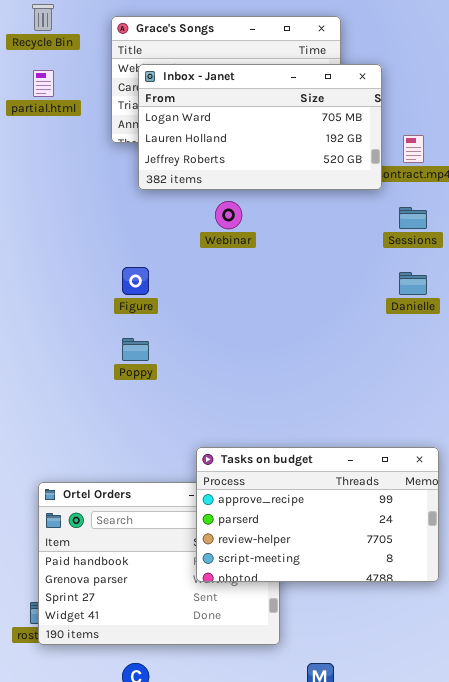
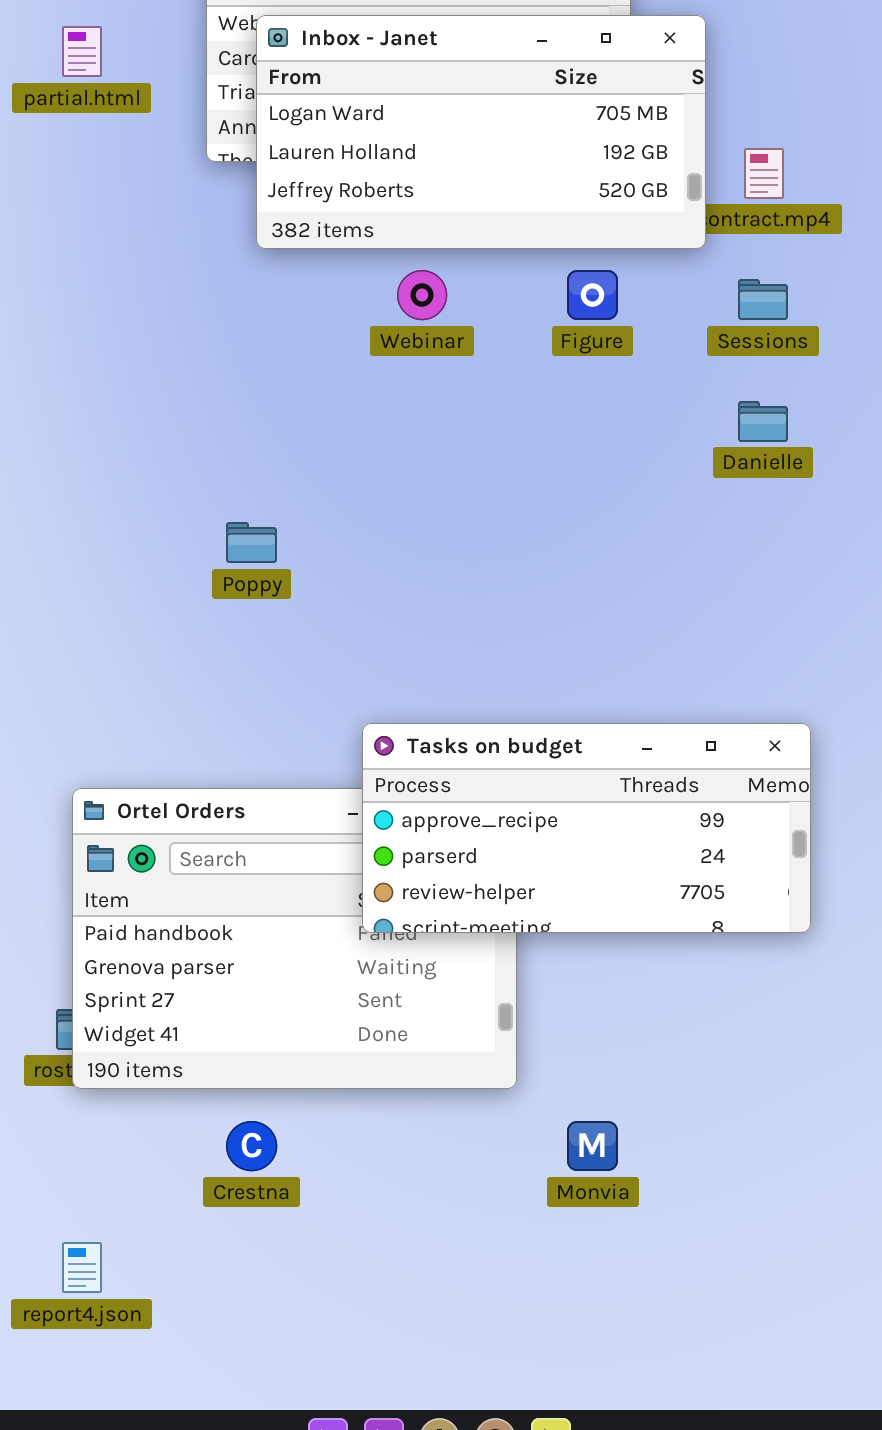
Figure: [122,267,149,295] -> [567,270,618,320], moved
Tasks on budget: [196,447,439,582] -> [362,723,811,933], resized

